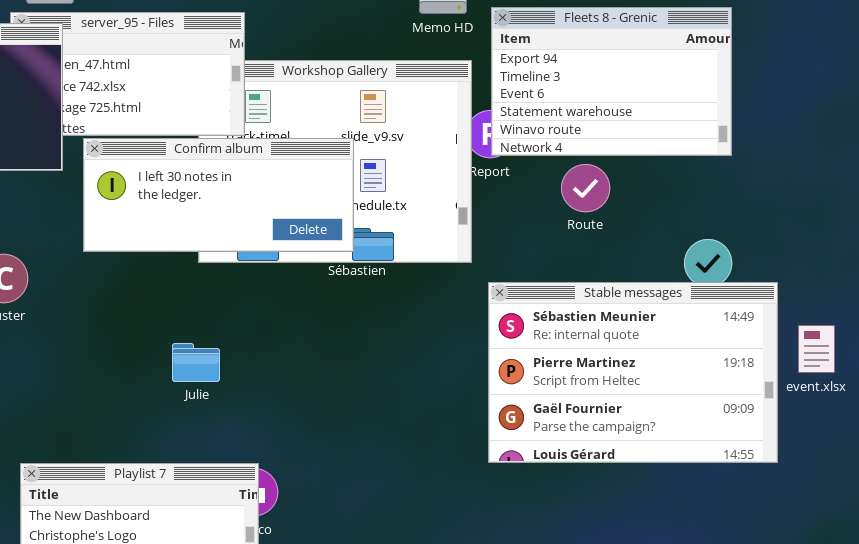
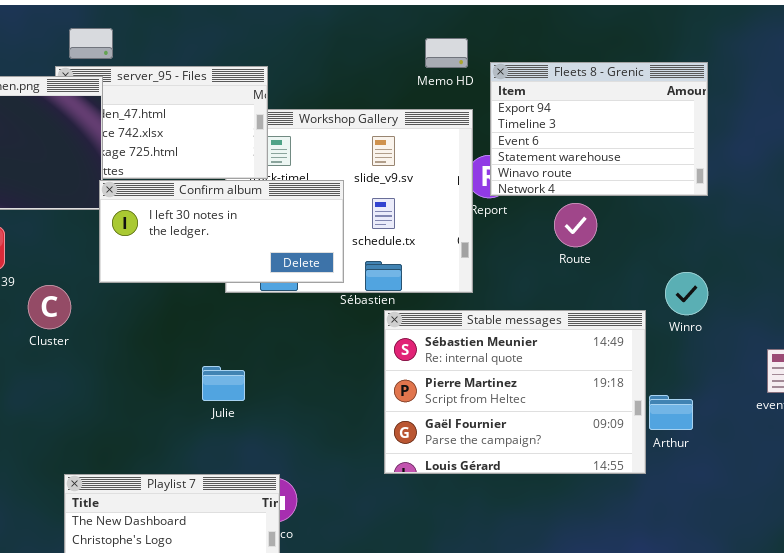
Confirm album: [83,138,354,252] -> [99,180,344,283], moved
Stable messages: [488,282,778,463] -> [384,310,646,474], moved

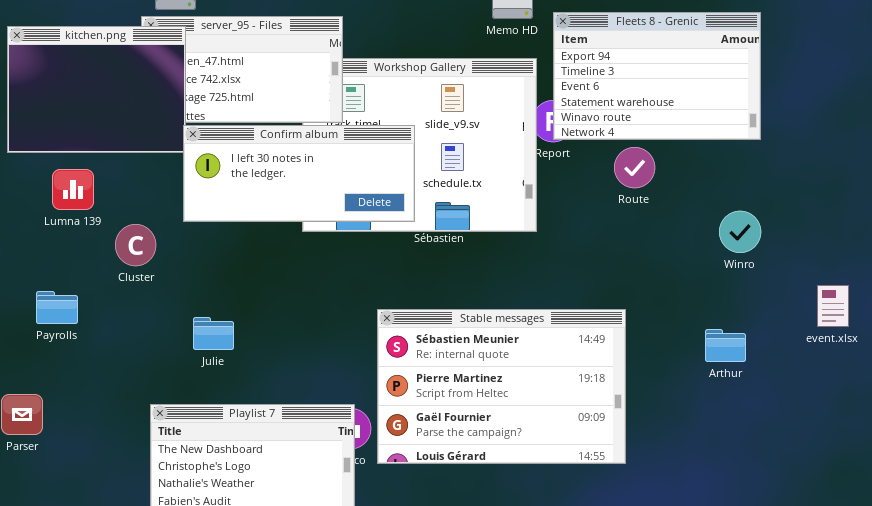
Stable messages: [384,310,646,474] -> [377,309,626,464], moved
Julie: [202,366,245,401] -> [193,317,234,350], moved

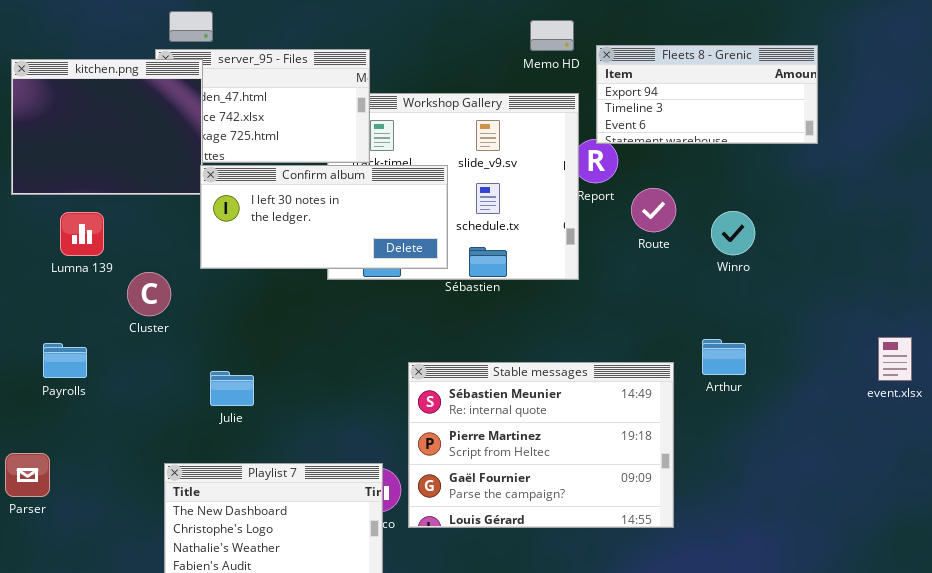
Fleets 8 - Grenic: [553,12,761,140] -> [596,45,818,144], resized
Route: [614,147,655,188] -> [631,188,676,232], moved
Winro: [719,211,761,253] -> [711,211,755,255], moved
Arthur: [705,329,746,362] -> [702,339,746,375], moved

